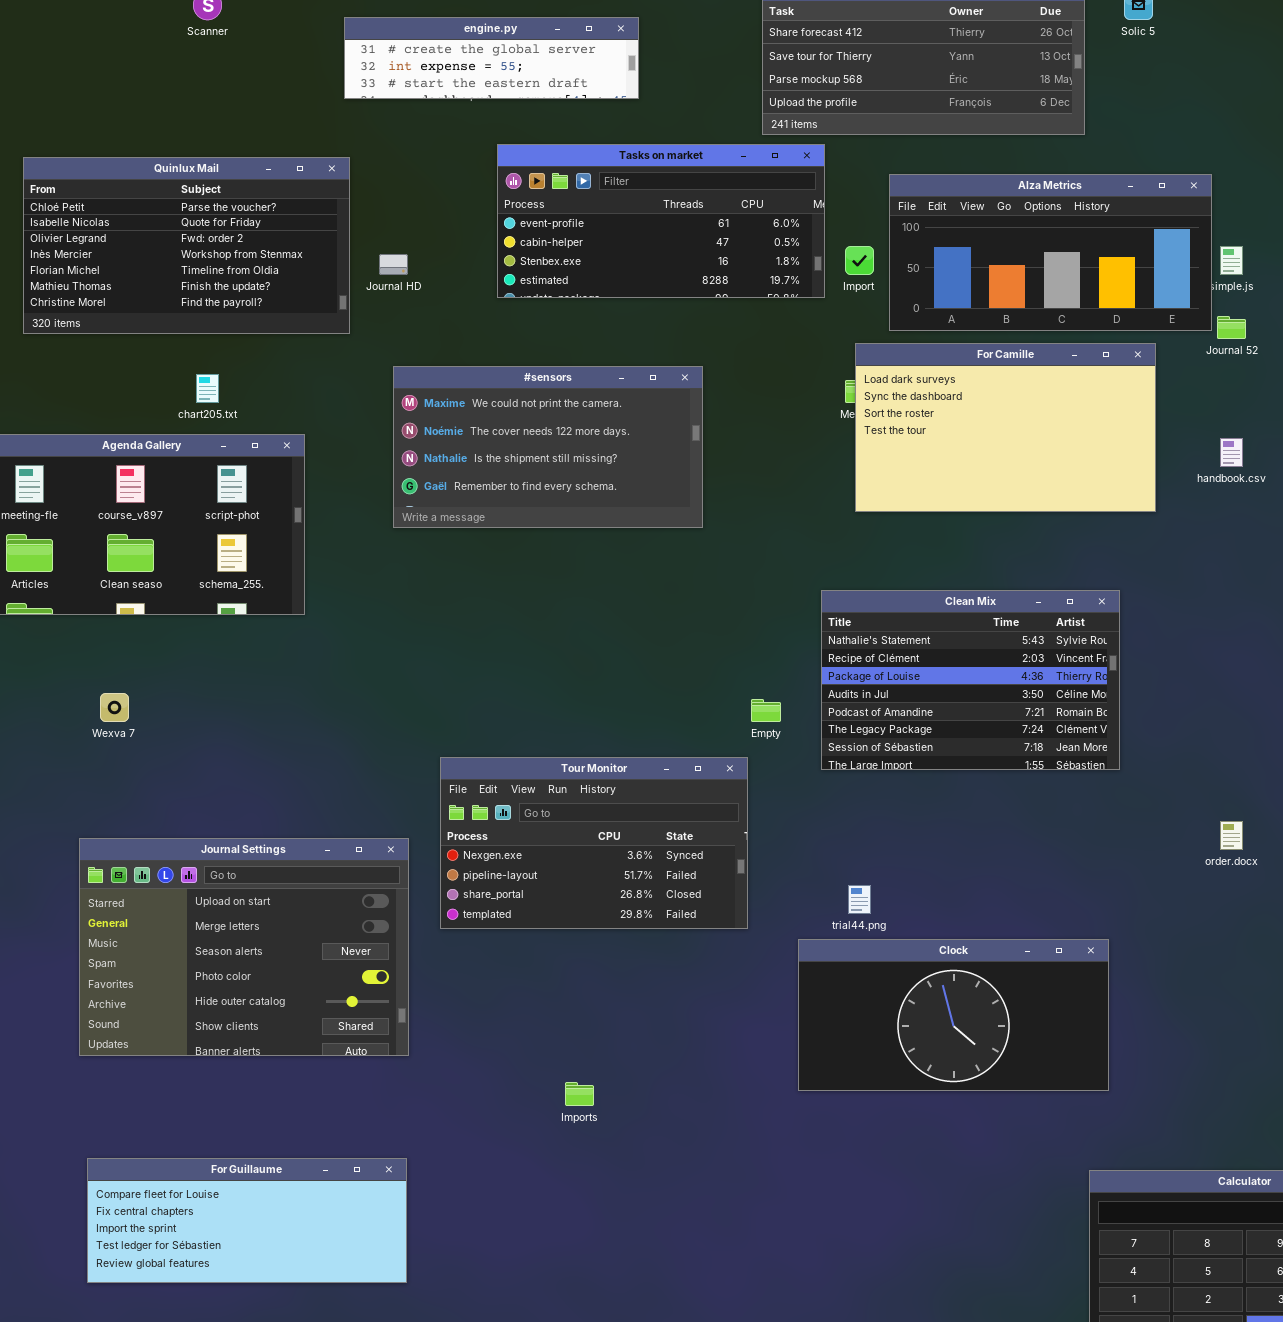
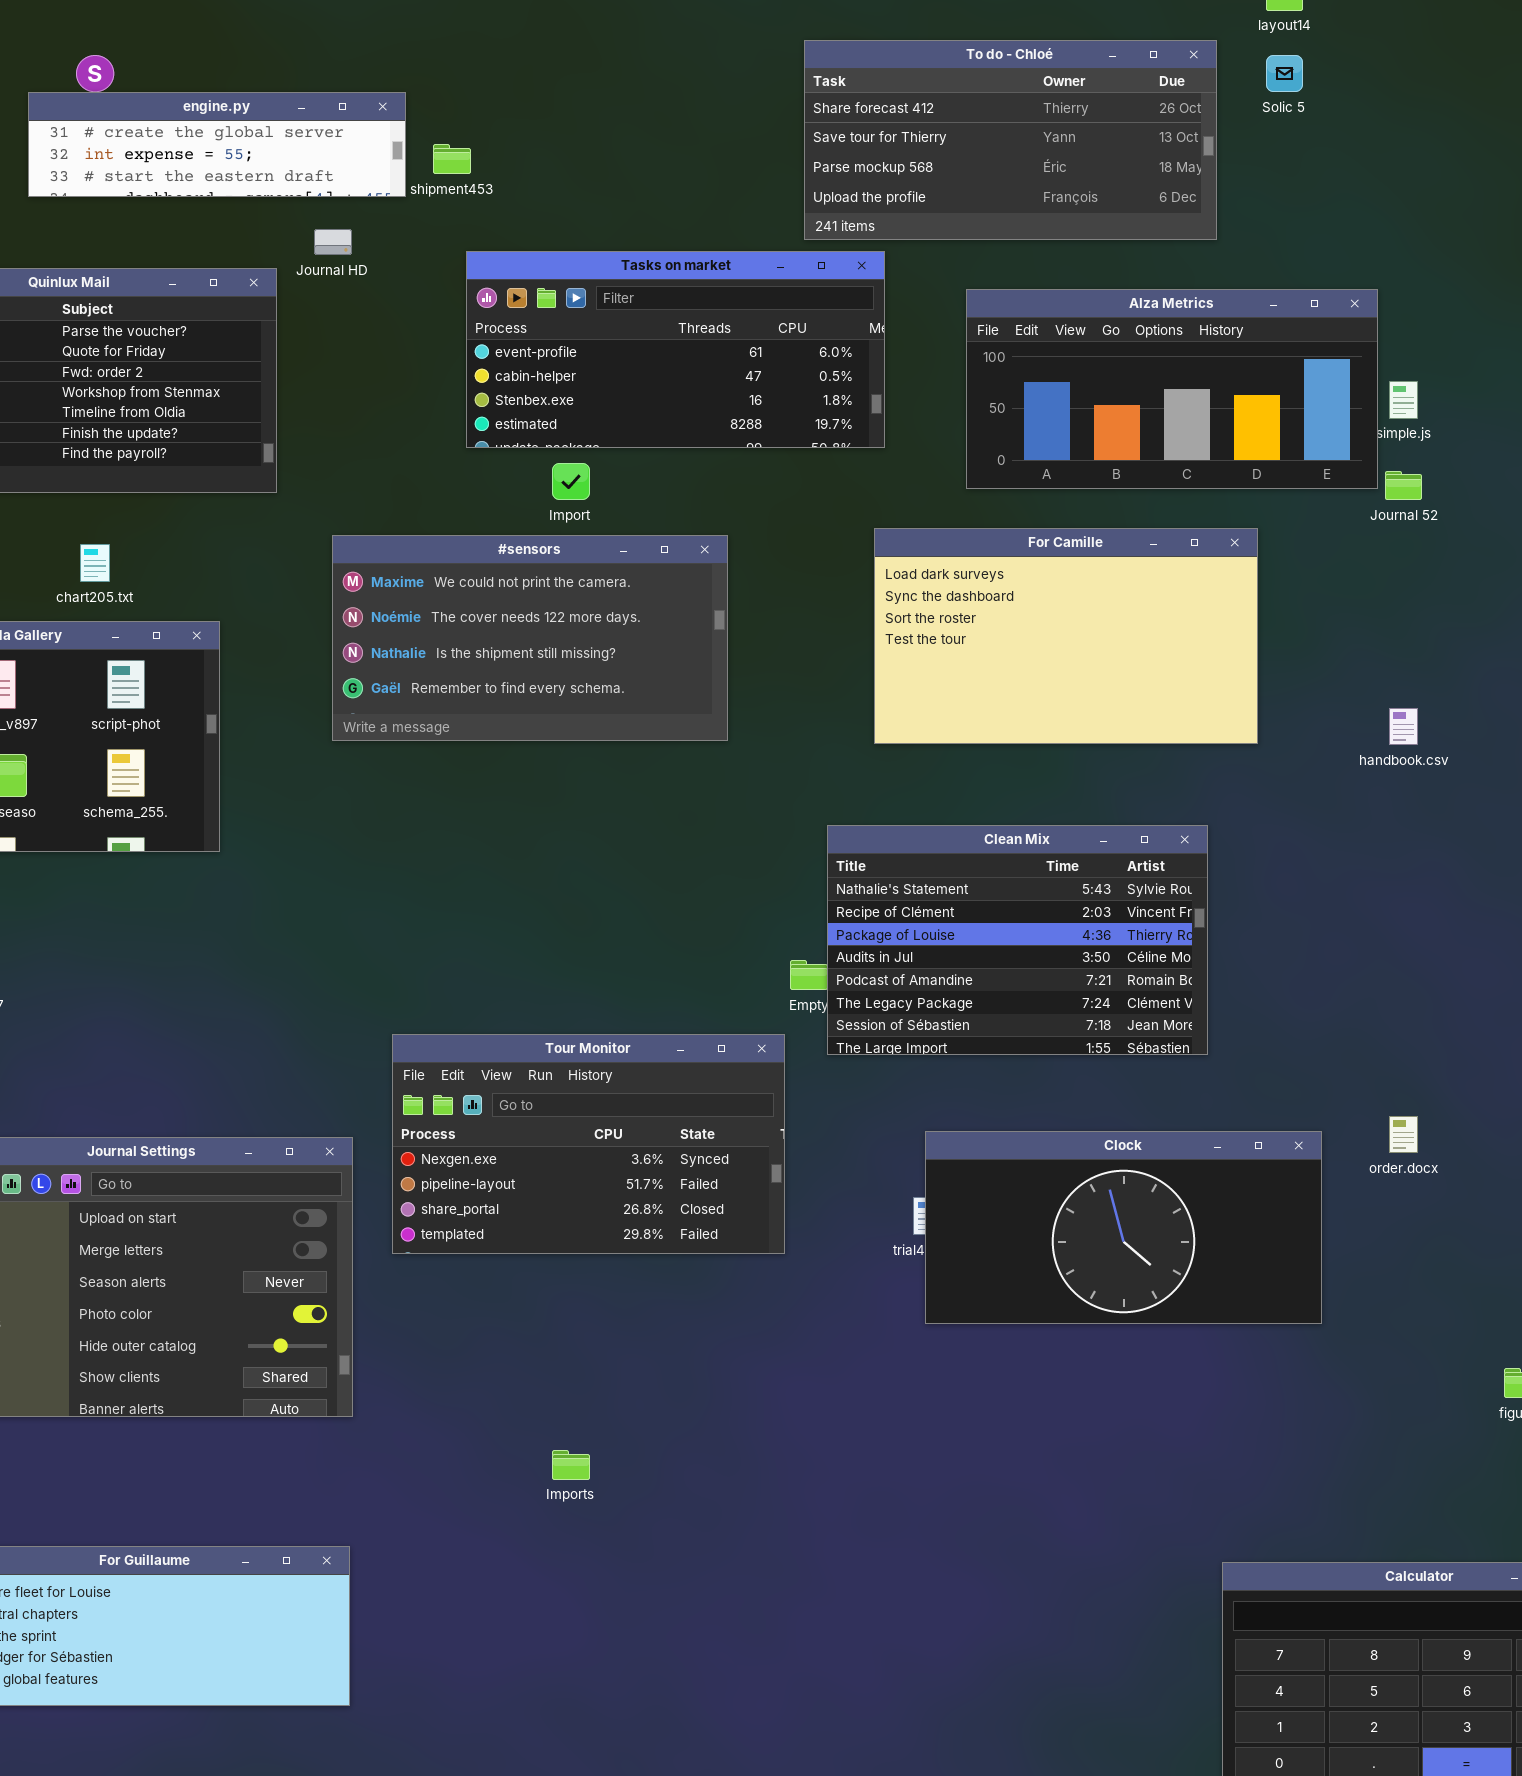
engine.py: [344,17,639,99] -> [28,92,406,197], moved
Import: [845,246,874,275] -> [552,463,590,500], moved
Journal HD: [379,254,408,275] -> [314,229,352,255], moved
For Camille: [855,343,1156,512] -> [874,528,1258,744], moved
handbook.csv: [1220,438,1243,467] -> [1389,708,1418,745], moved
Clean Mix: [821,590,1120,770] -> [827,825,1208,1055], moved
Clock: [798,939,1109,1091] -> [925,1131,1322,1324], moved

